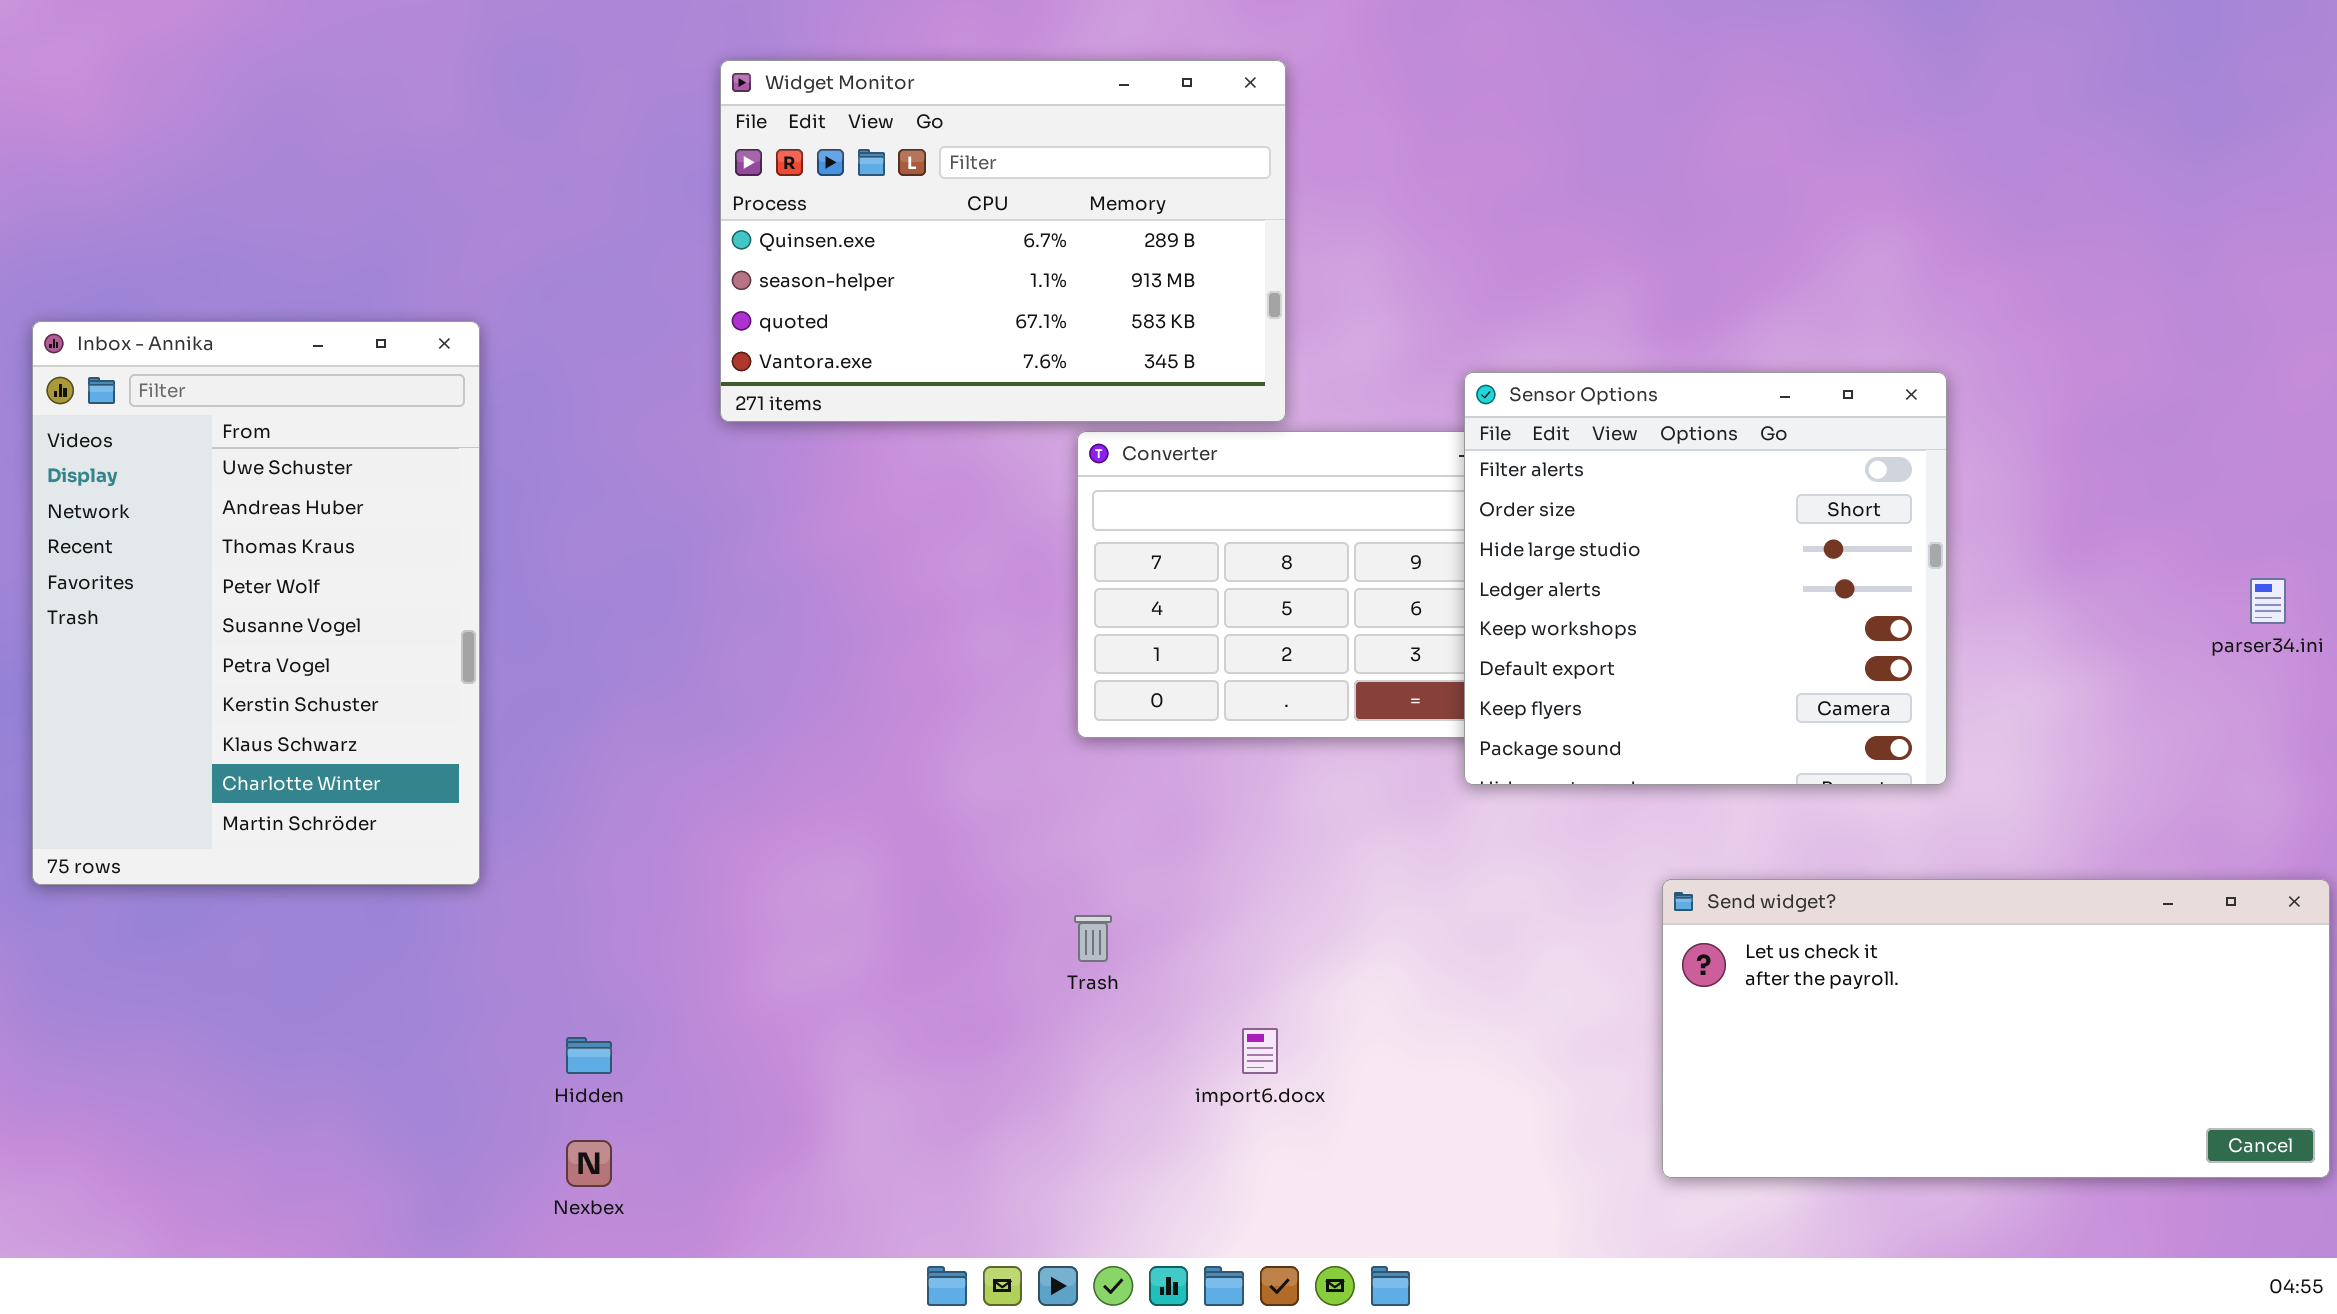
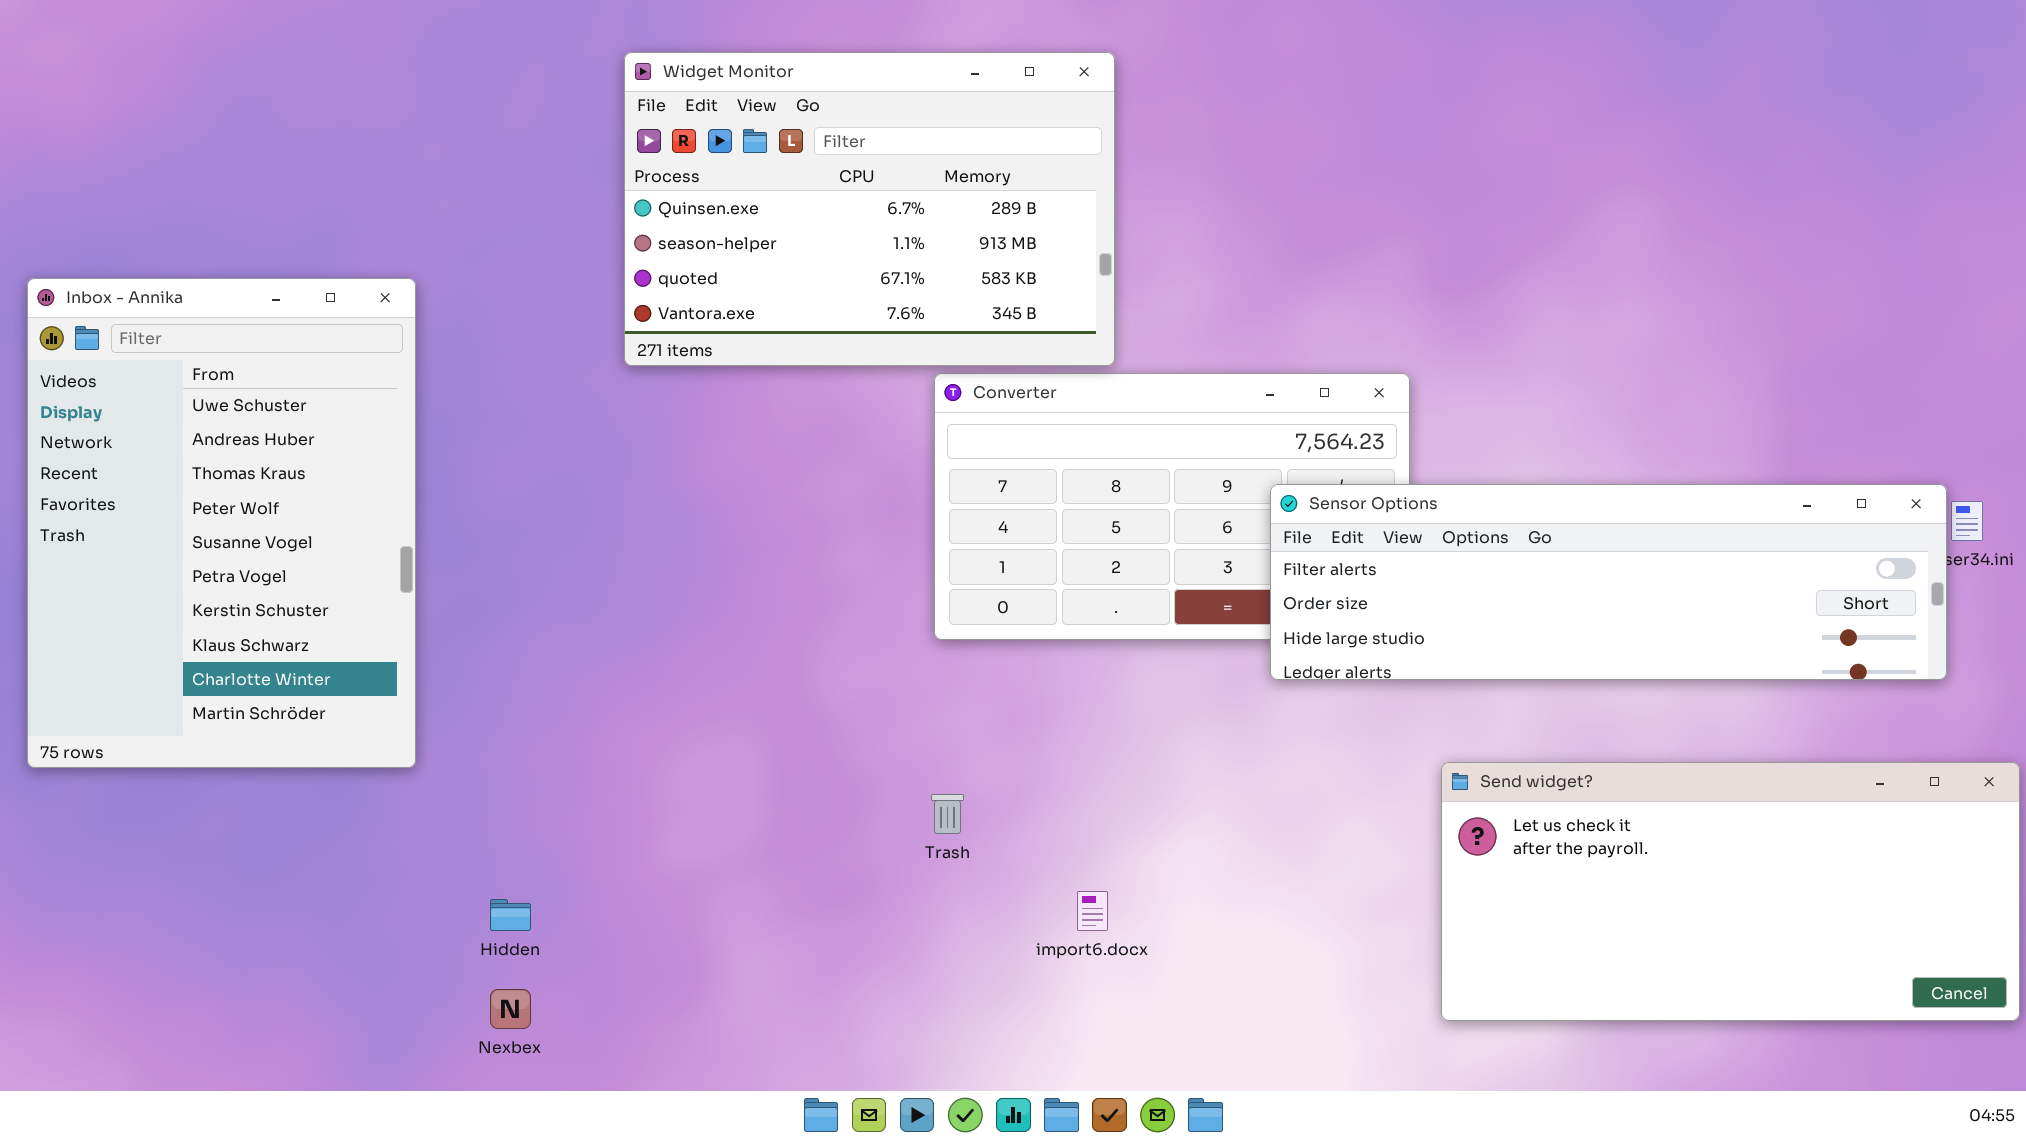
Sensor Options: [1464,372,1947,785] -> [1270,484,1947,680], resized

